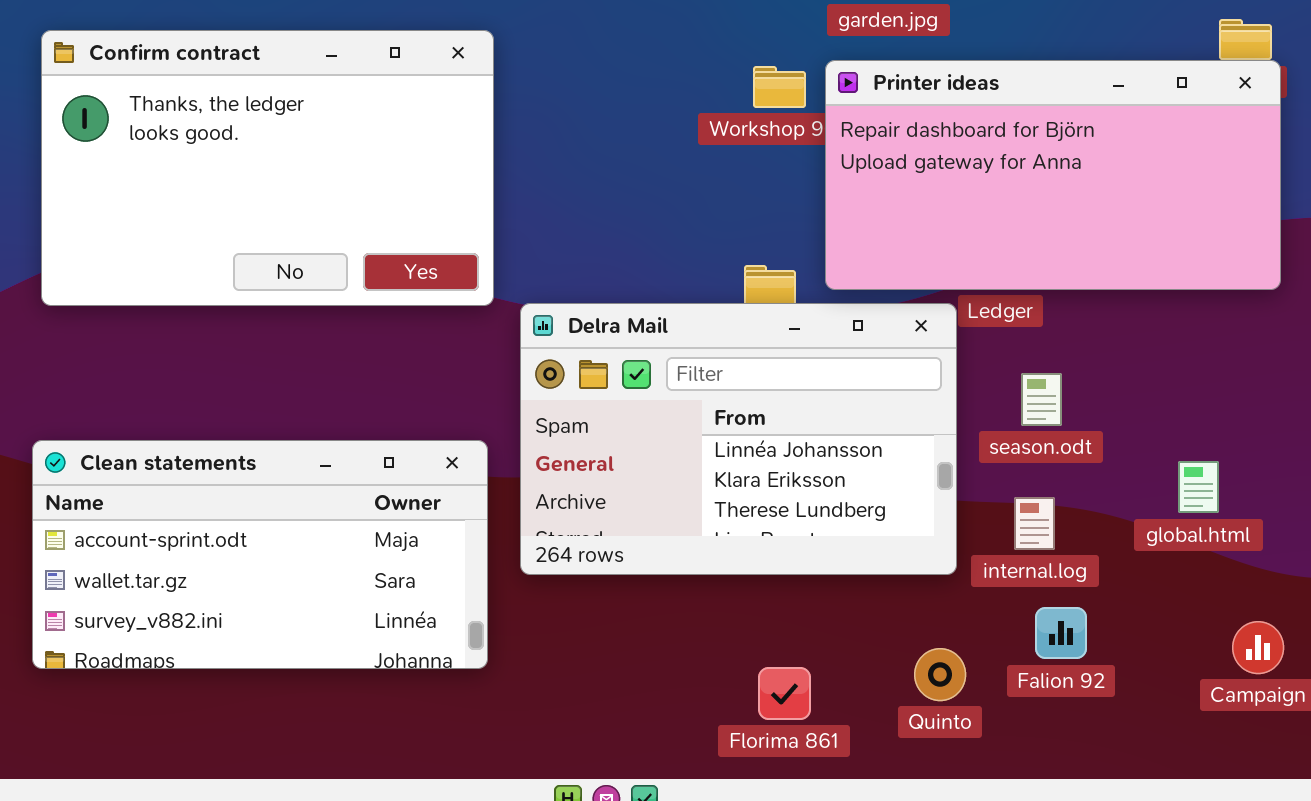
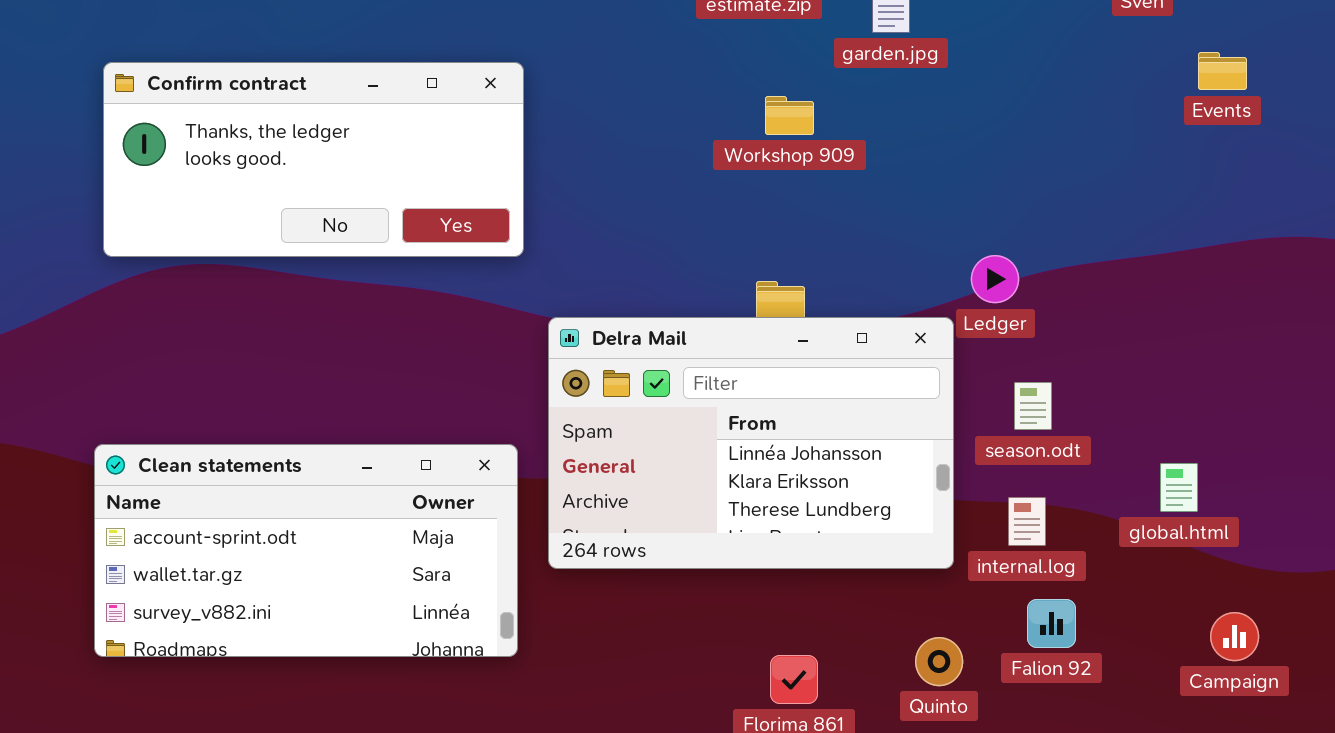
Confirm contract: [41,30,494,306] -> [103,62,524,257], resized
Printer ideas: [825,60,1281,290] -> none, closed

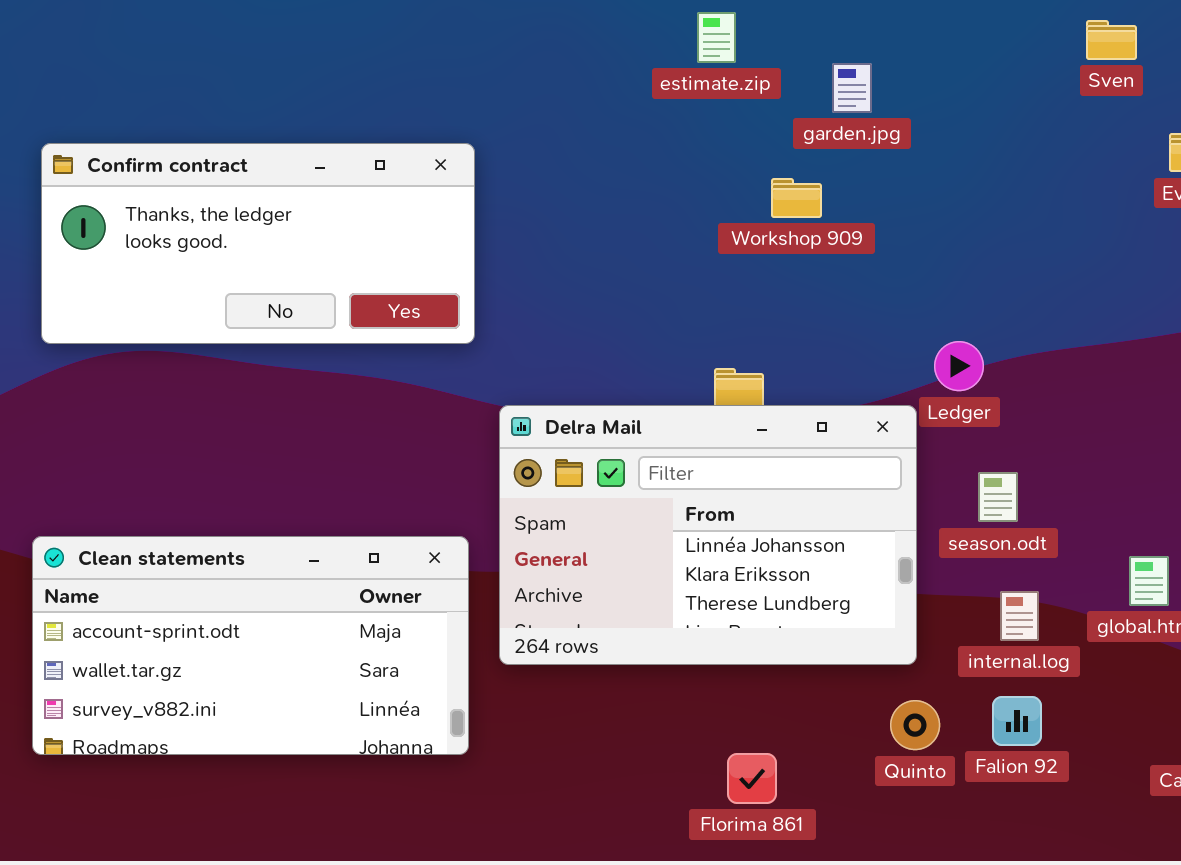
Workshop 909: [765,96,814,135] -> [771,178,822,218], moved
internal.log: [1008,497,1046,546] -> [1000,591,1039,641], moved
Quinto: [915,637,963,686] -> [890,700,940,750], moved

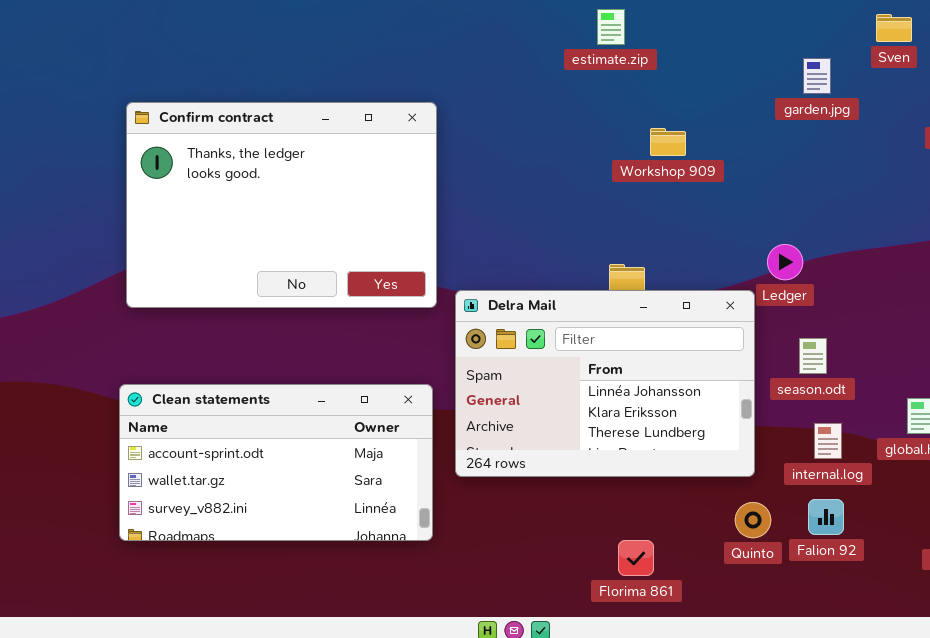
garden.jpg: [832,63,872,113] -> [803,58,831,94], moved
Confirm contract: [41,143,475,344] -> [126,102,437,308], resized

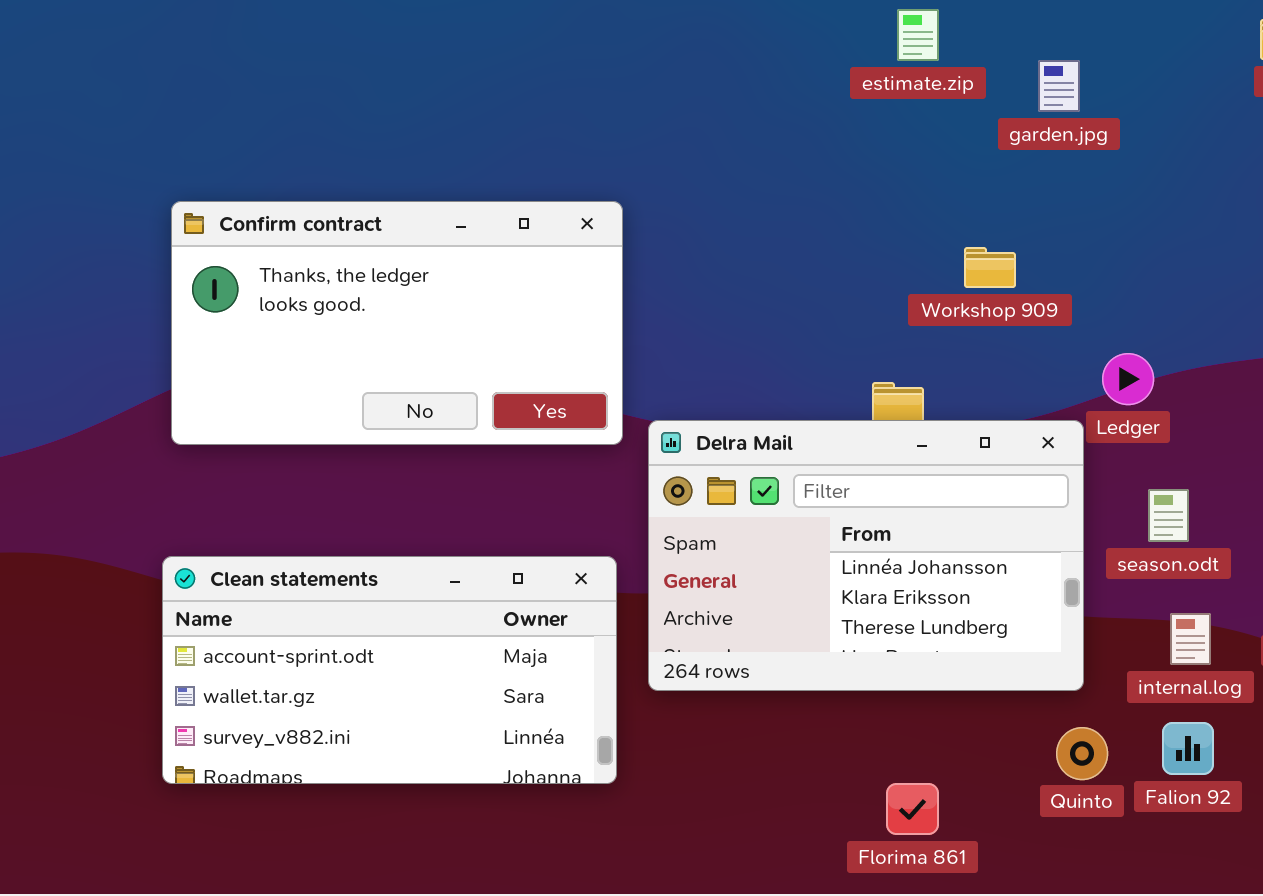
estimate.zip: [597,9,625,45] -> [897,9,939,61], moved
garden.jpg: [803,58,831,94] -> [1038,60,1080,112], moved
Confirm contract: [126,102,437,308] -> [171,201,623,445], resized
Workshop 909: [650,128,686,156] -> [964,247,1016,288], moved

